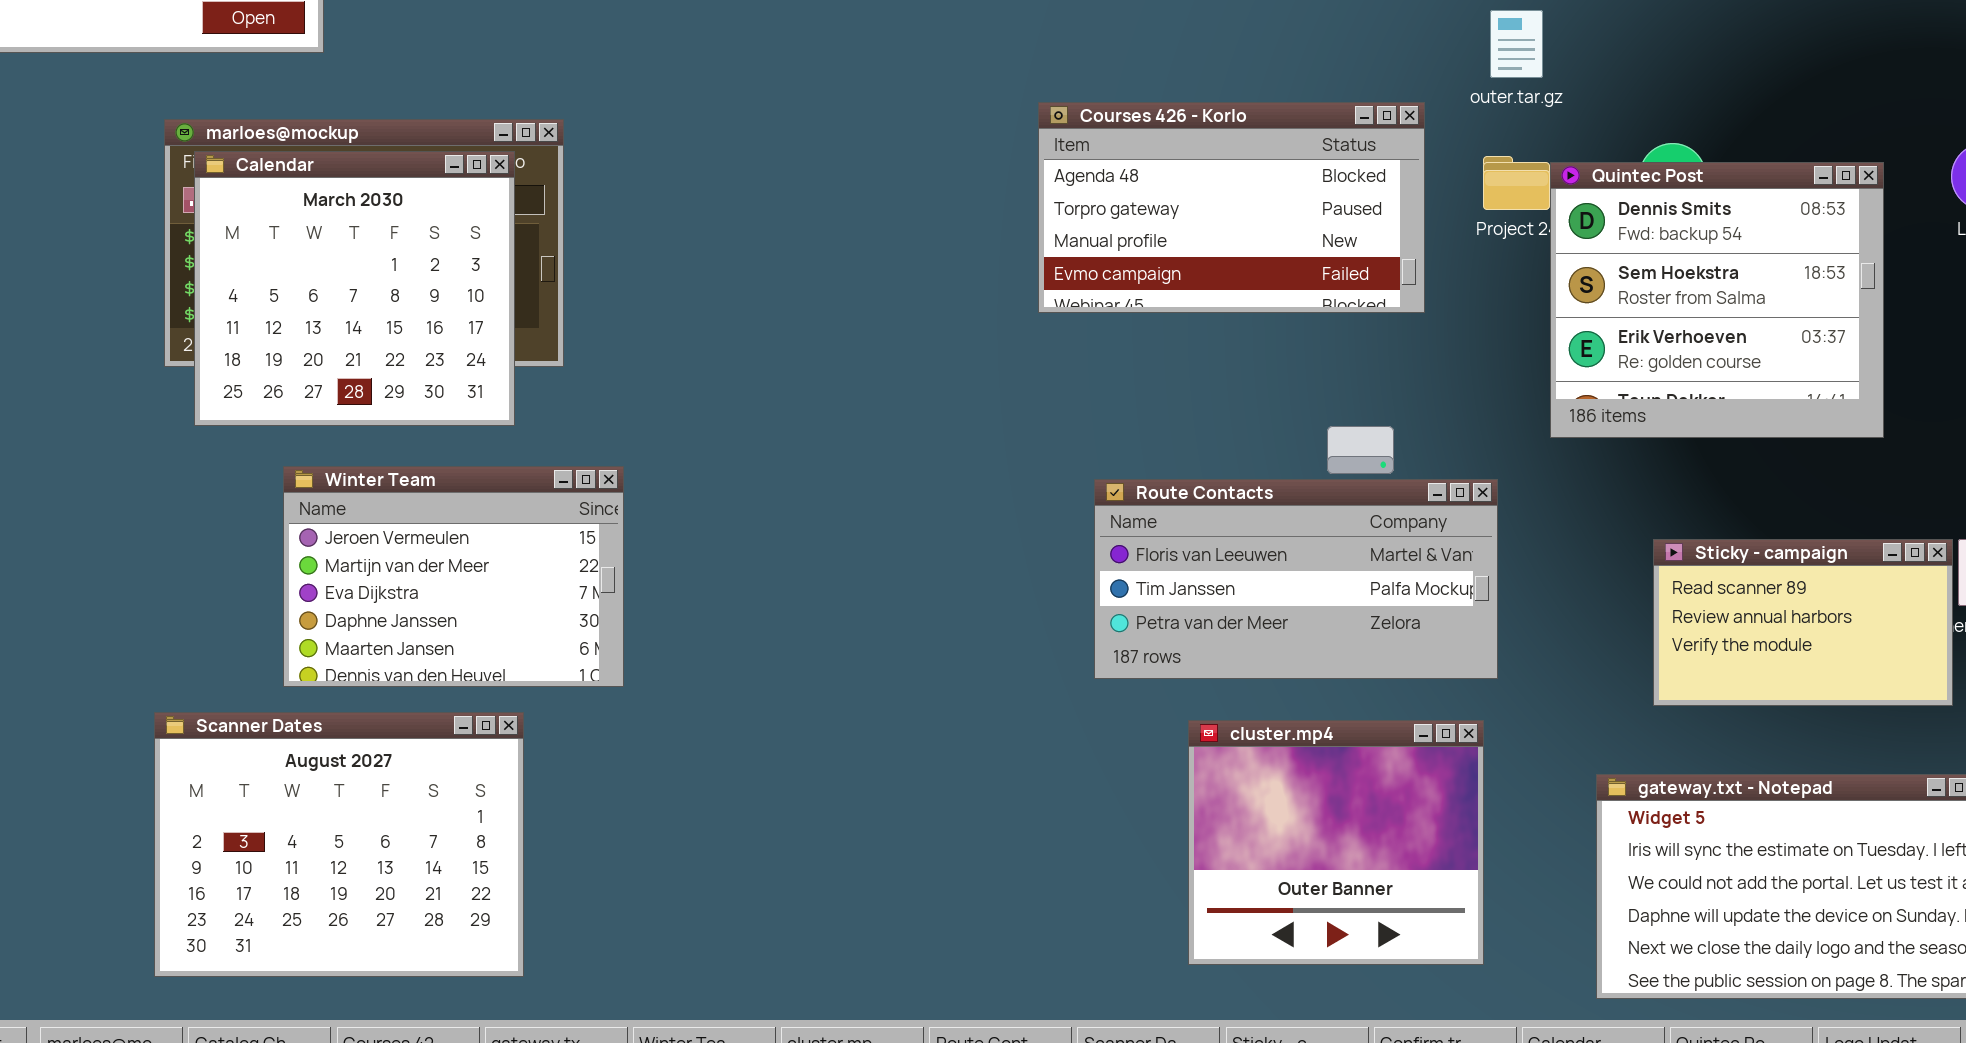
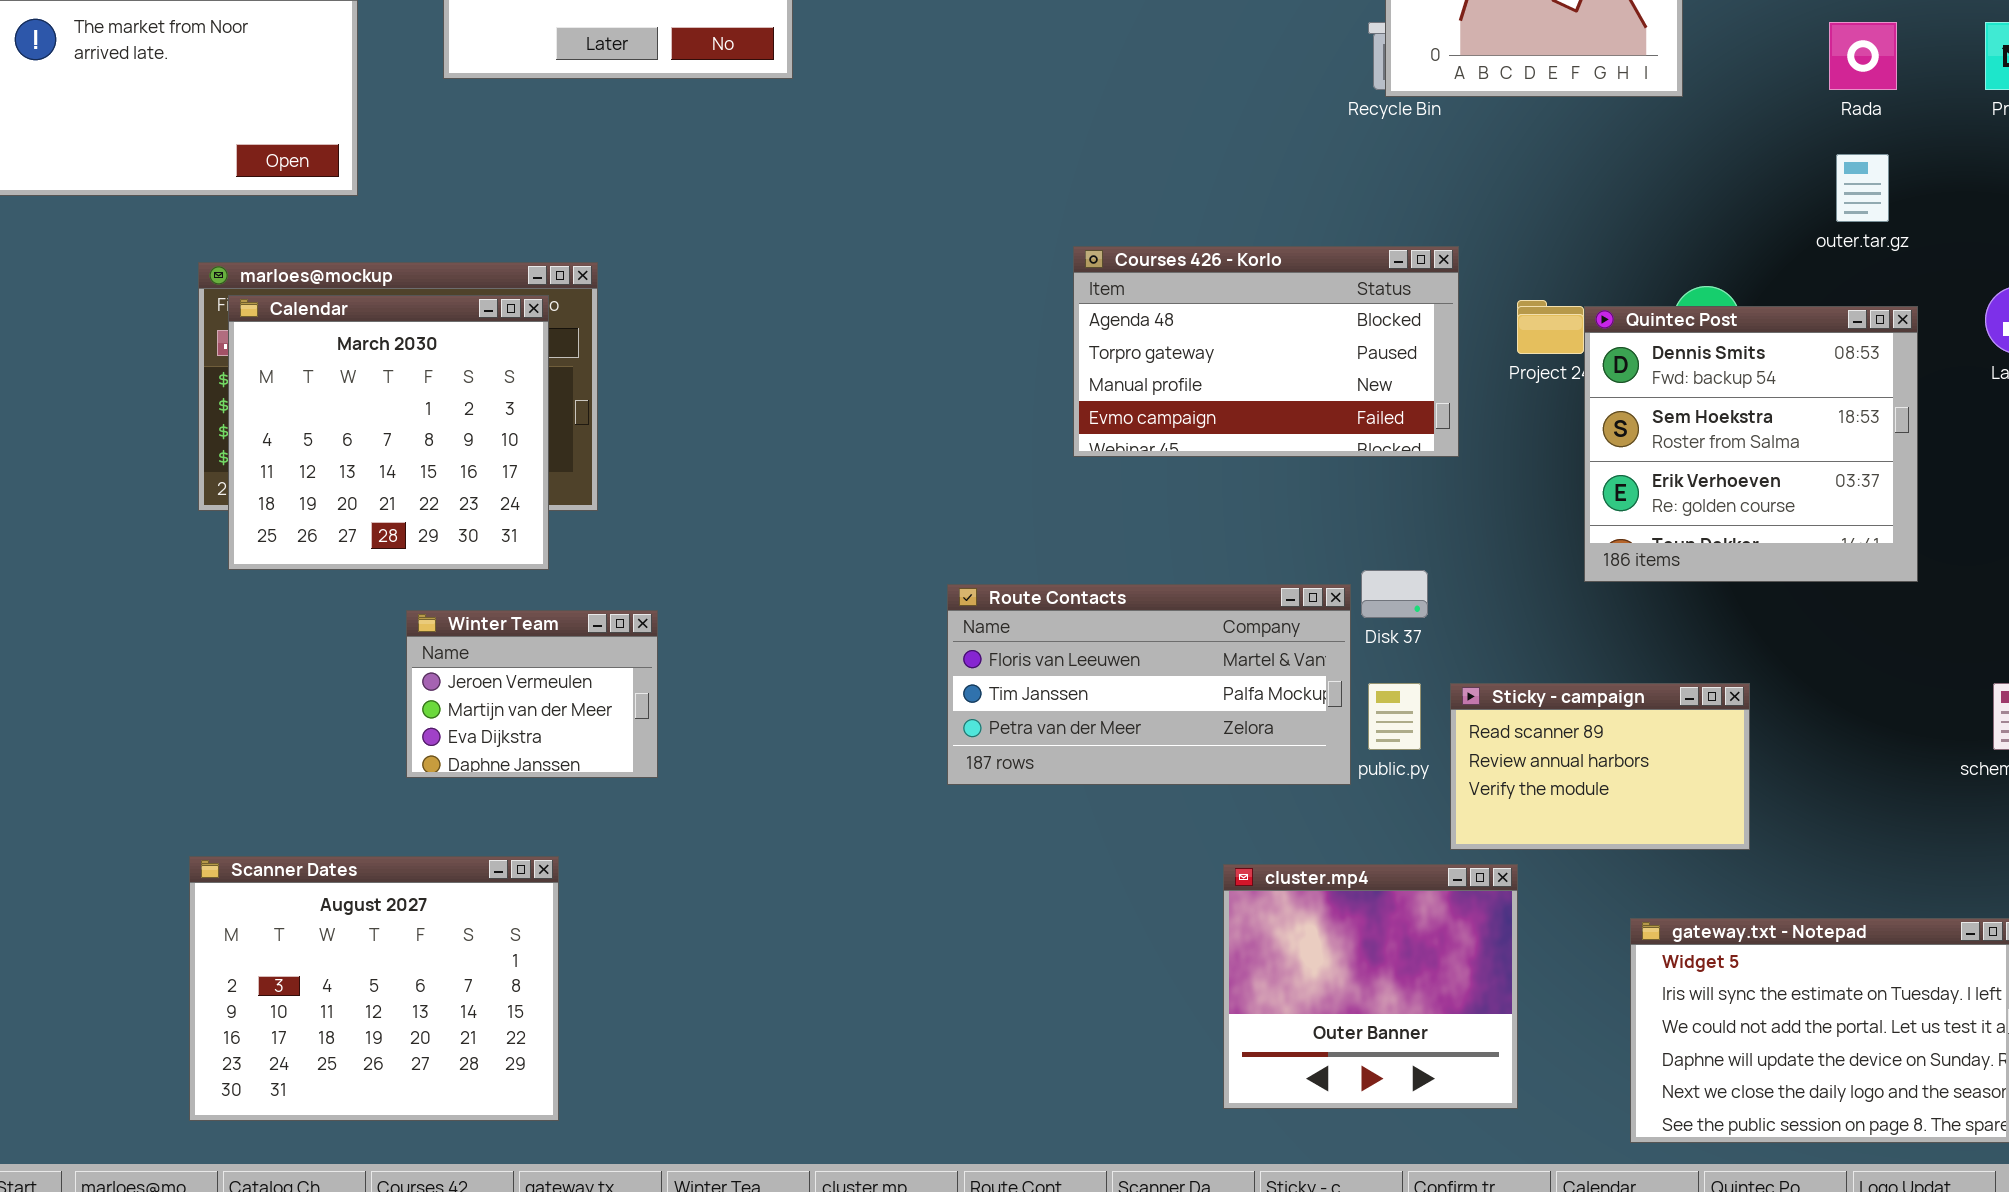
outer.tar.gz: [1490,10,1543,78] -> [1836,154,1889,222], moved
Winter Team: [283,466,624,687] -> [406,610,658,778], resized
Route Contacts: [1094,479,1498,679] -> [947,584,1351,785], moved
Sticky - campaign: [1653,539,1953,706] -> [1450,683,1750,850], moved

